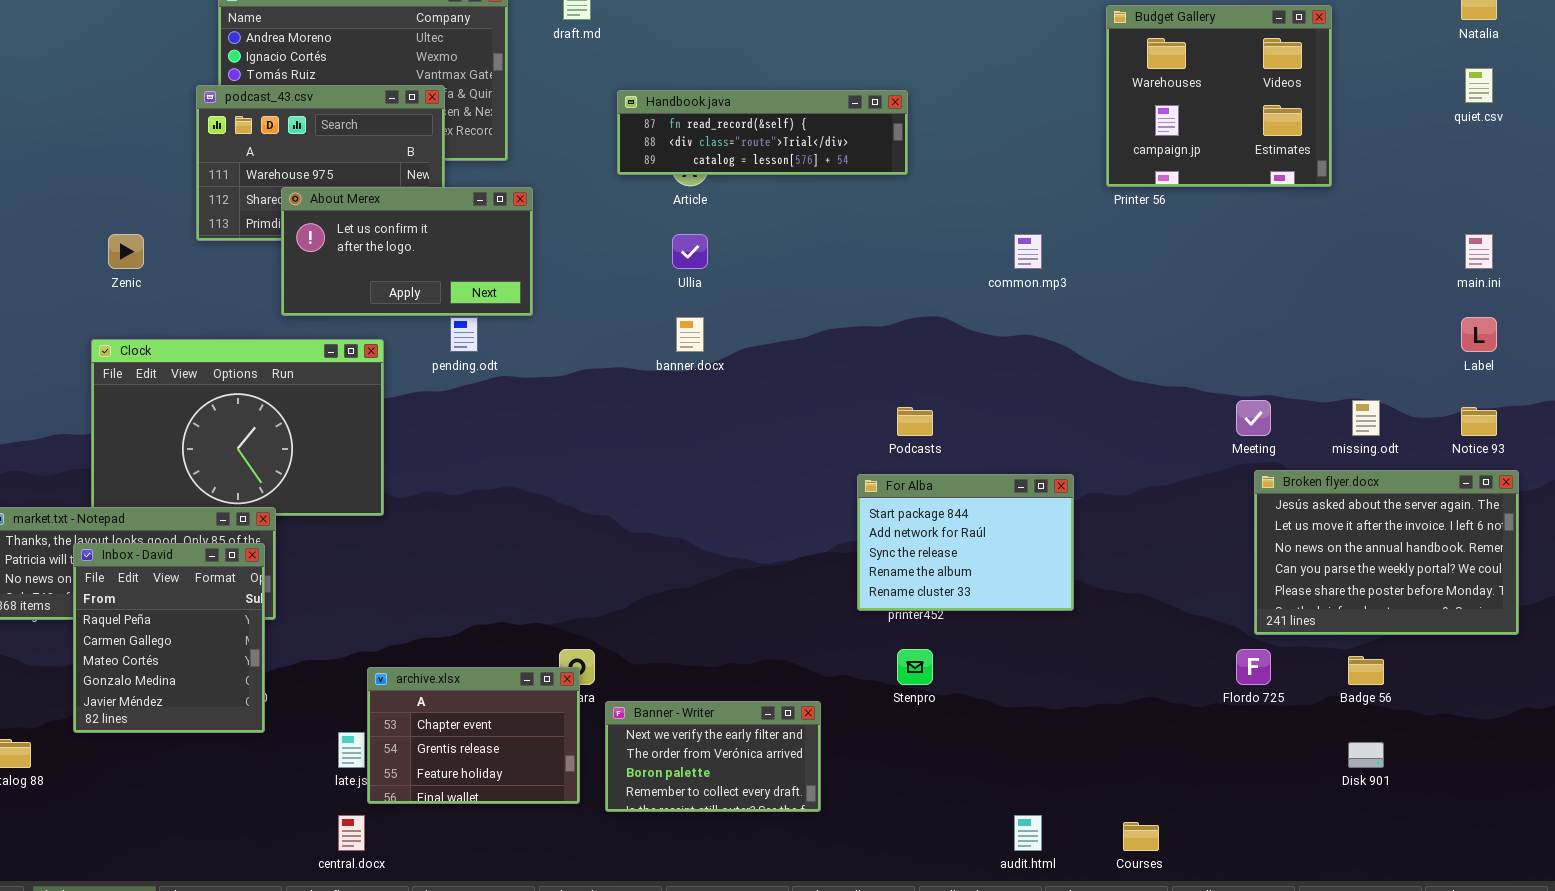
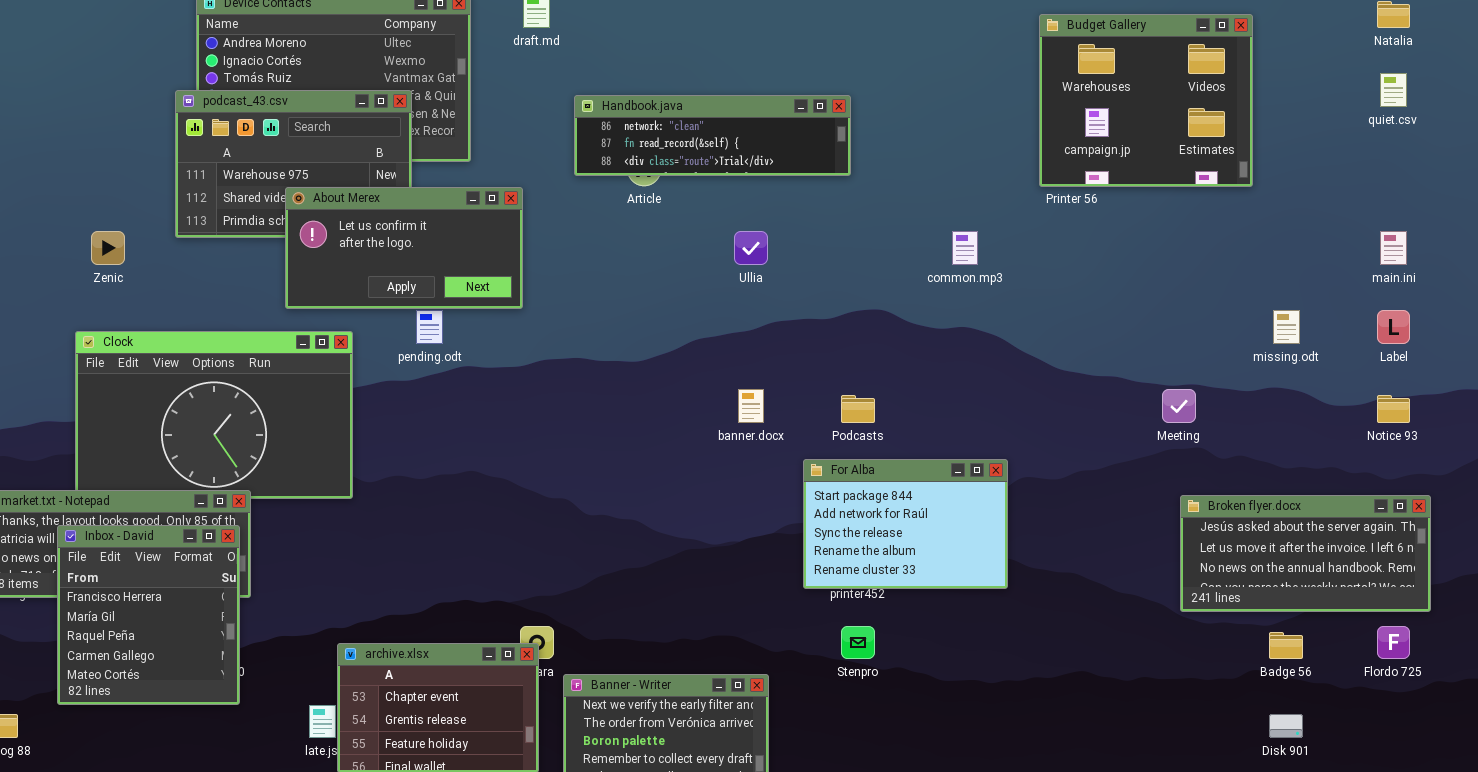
Handbook.java: [617,90,908,175] -> [574,95,851,176], scrolled up 1 row
About Merex: [281,187,533,316] -> [285,187,523,309], moved
Ullia: [672,234,708,269] -> [734,231,768,265], moved
banner.docx: [676,317,704,352] -> [738,389,764,423], moved
missing.odt: [1352,400,1380,436] -> [1273,310,1300,344], moved
Broken flyer.docx: [1254,470,1519,635] -> [1180,495,1431,612], resized
Inbox - David: [73,543,265,733] -> [57,525,240,705], scrolled up 2 rows
Flordo 725: [1236,649,1271,685] -> [1377,626,1410,659], moved

